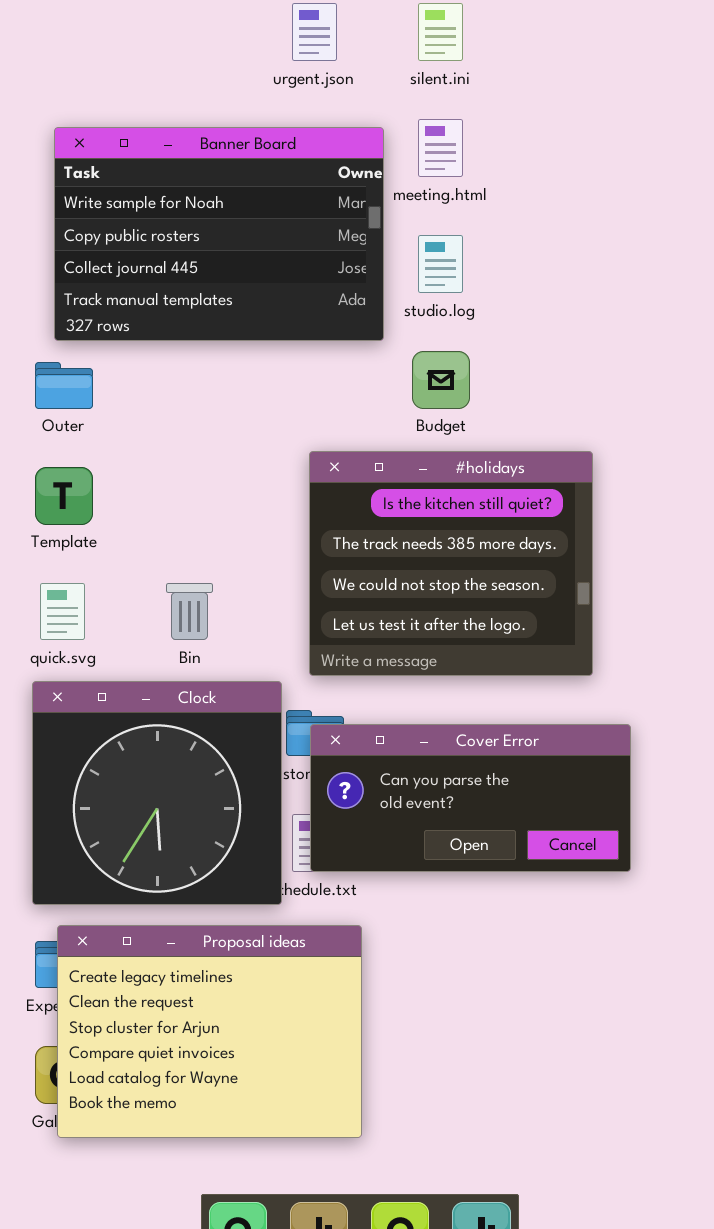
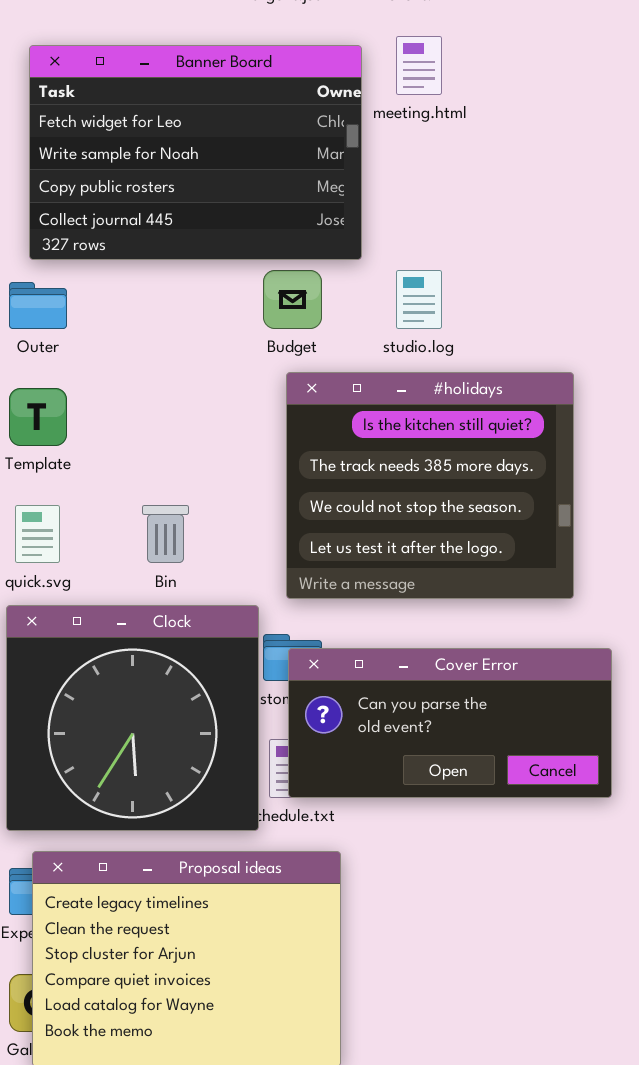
Banner Board: [54,127,384,341] -> [29,45,362,260], scrolled up 1 row
studio.log: [418,235,463,293] -> [396,270,442,329], moved
Budget: [412,351,470,409] -> [263,270,322,329], moved

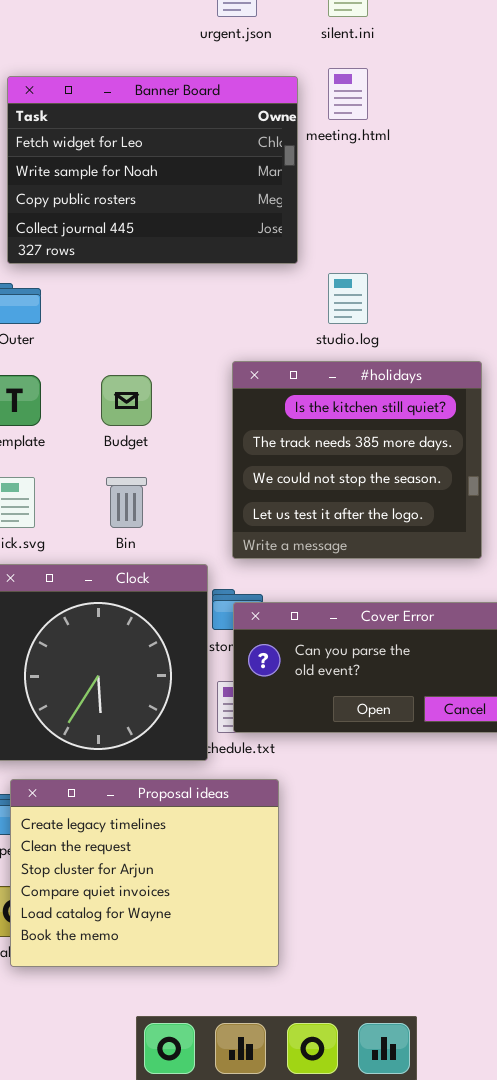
Budget: [263,270,322,329] -> [101,375,152,426], moved

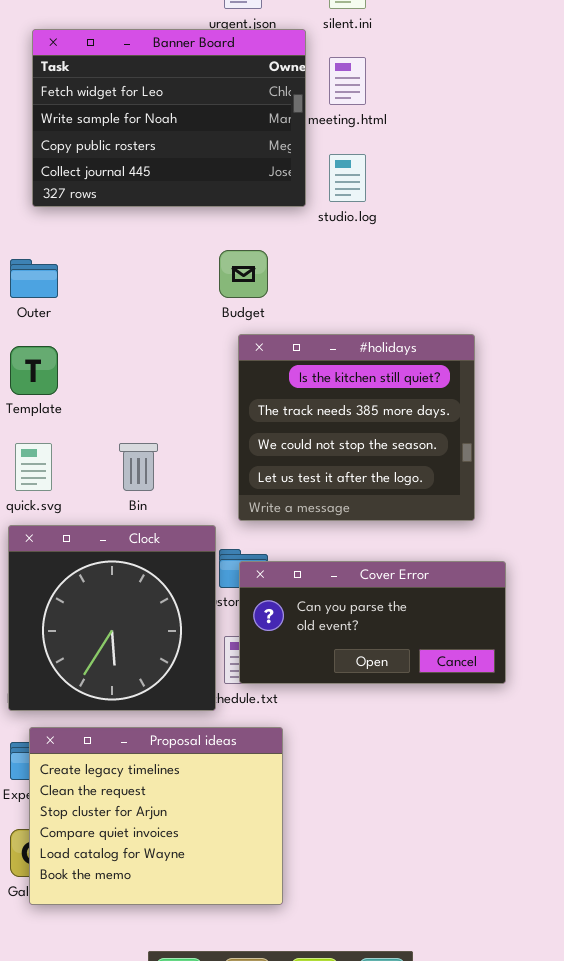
Banner Board: [7,76,298,264] -> [32,29,306,207], moved
studio.log: [328,273,368,324] -> [329,154,366,202], moved
Budget: [101,375,152,426] -> [219,250,268,298], moved

